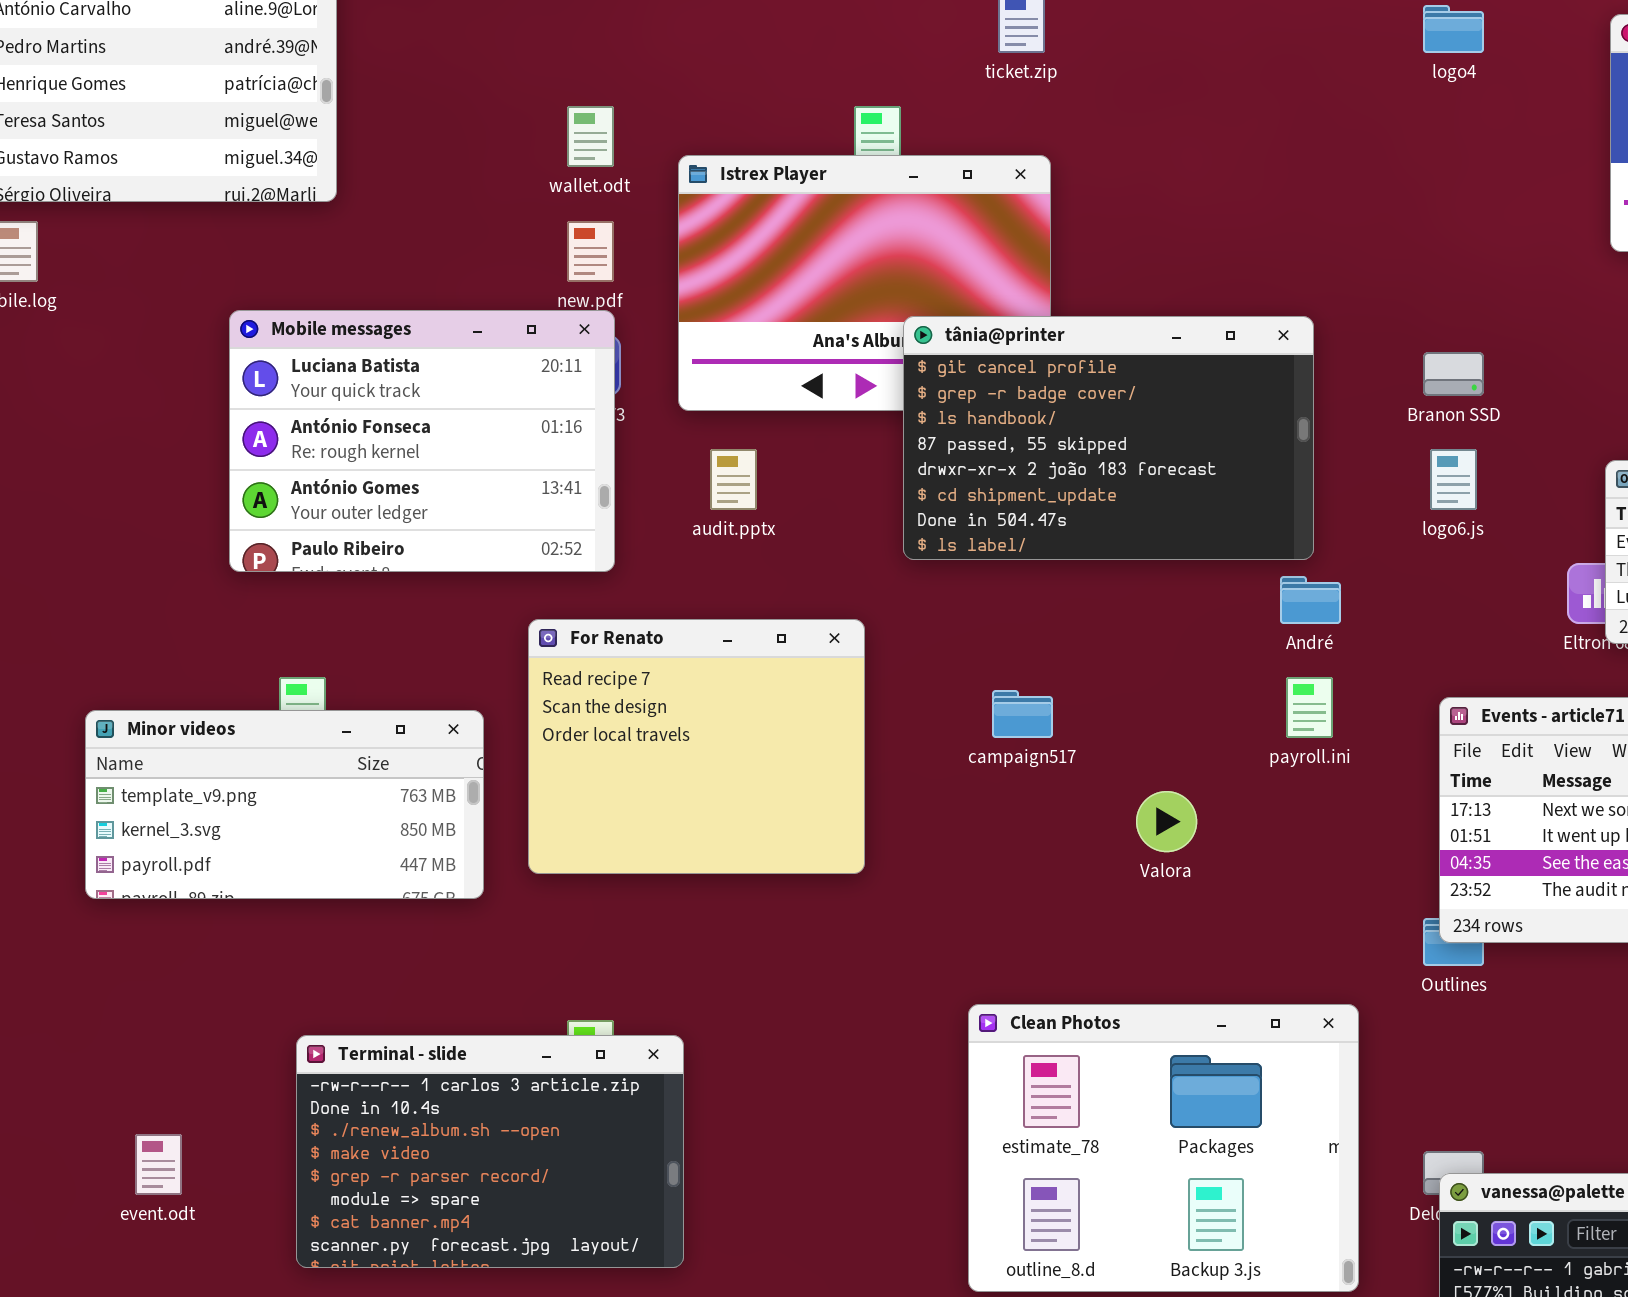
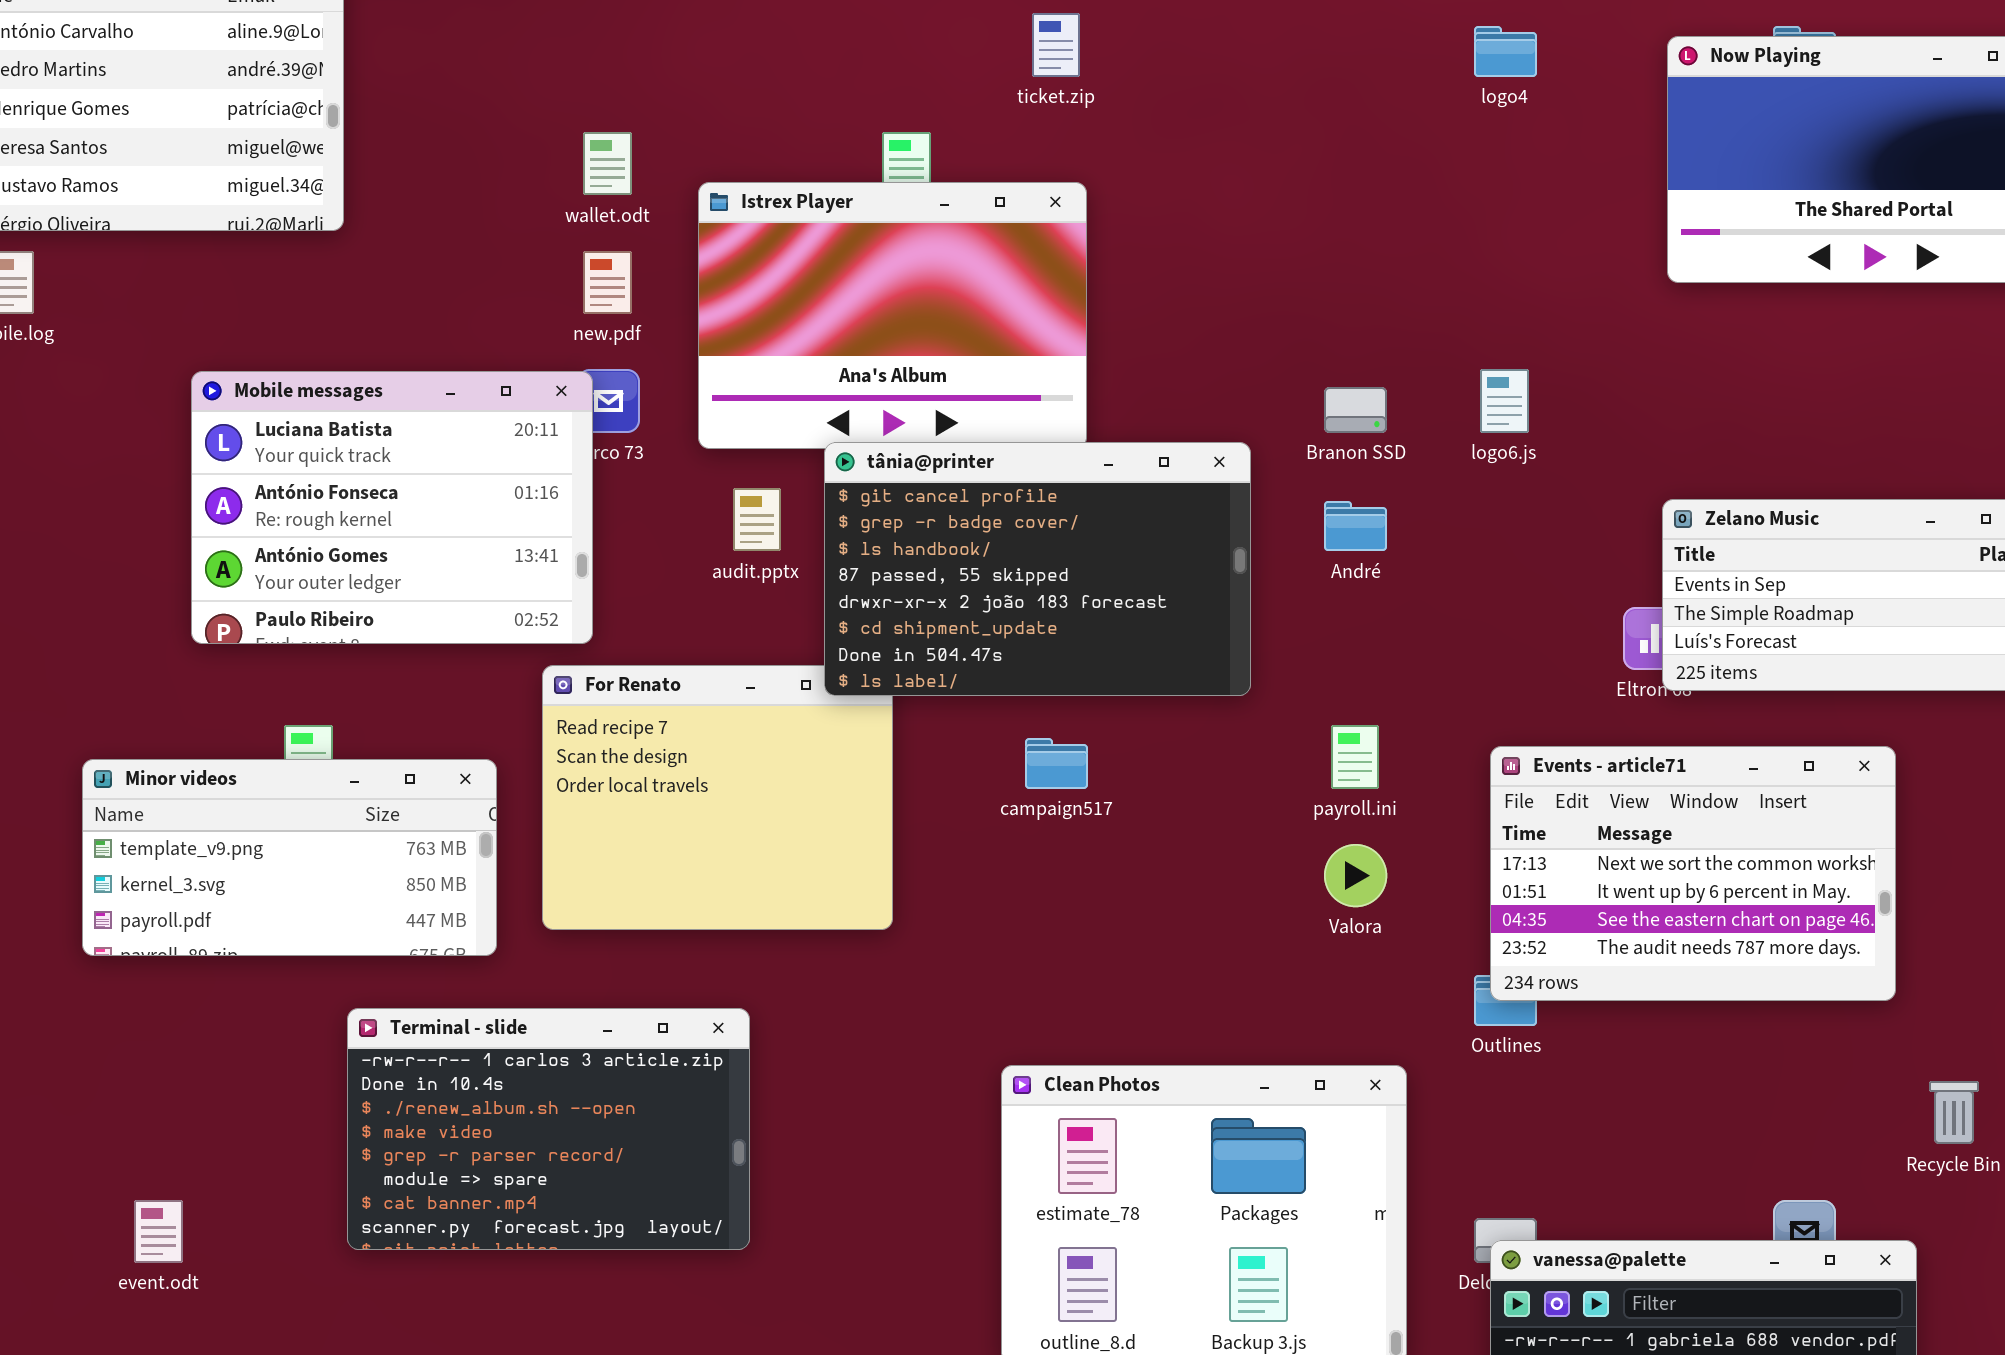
Mobile messages: [229,310,615,572] -> [191,371,593,644], moved
tânia@printer: [903,316,1314,560] -> [824,442,1251,696], moved
Branon SSD: [1423,352,1484,396] -> [1324,387,1387,433], moved
logo6.js: [1430,449,1477,510] -> [1480,369,1529,433], moved
André: [1280,576,1341,624] -> [1324,501,1387,551], moved
Valora: [1136,791,1197,852] -> [1324,844,1387,907], moved
Terminal - slide: [296,1035,684,1268] -> [347,1008,750,1250], moved

